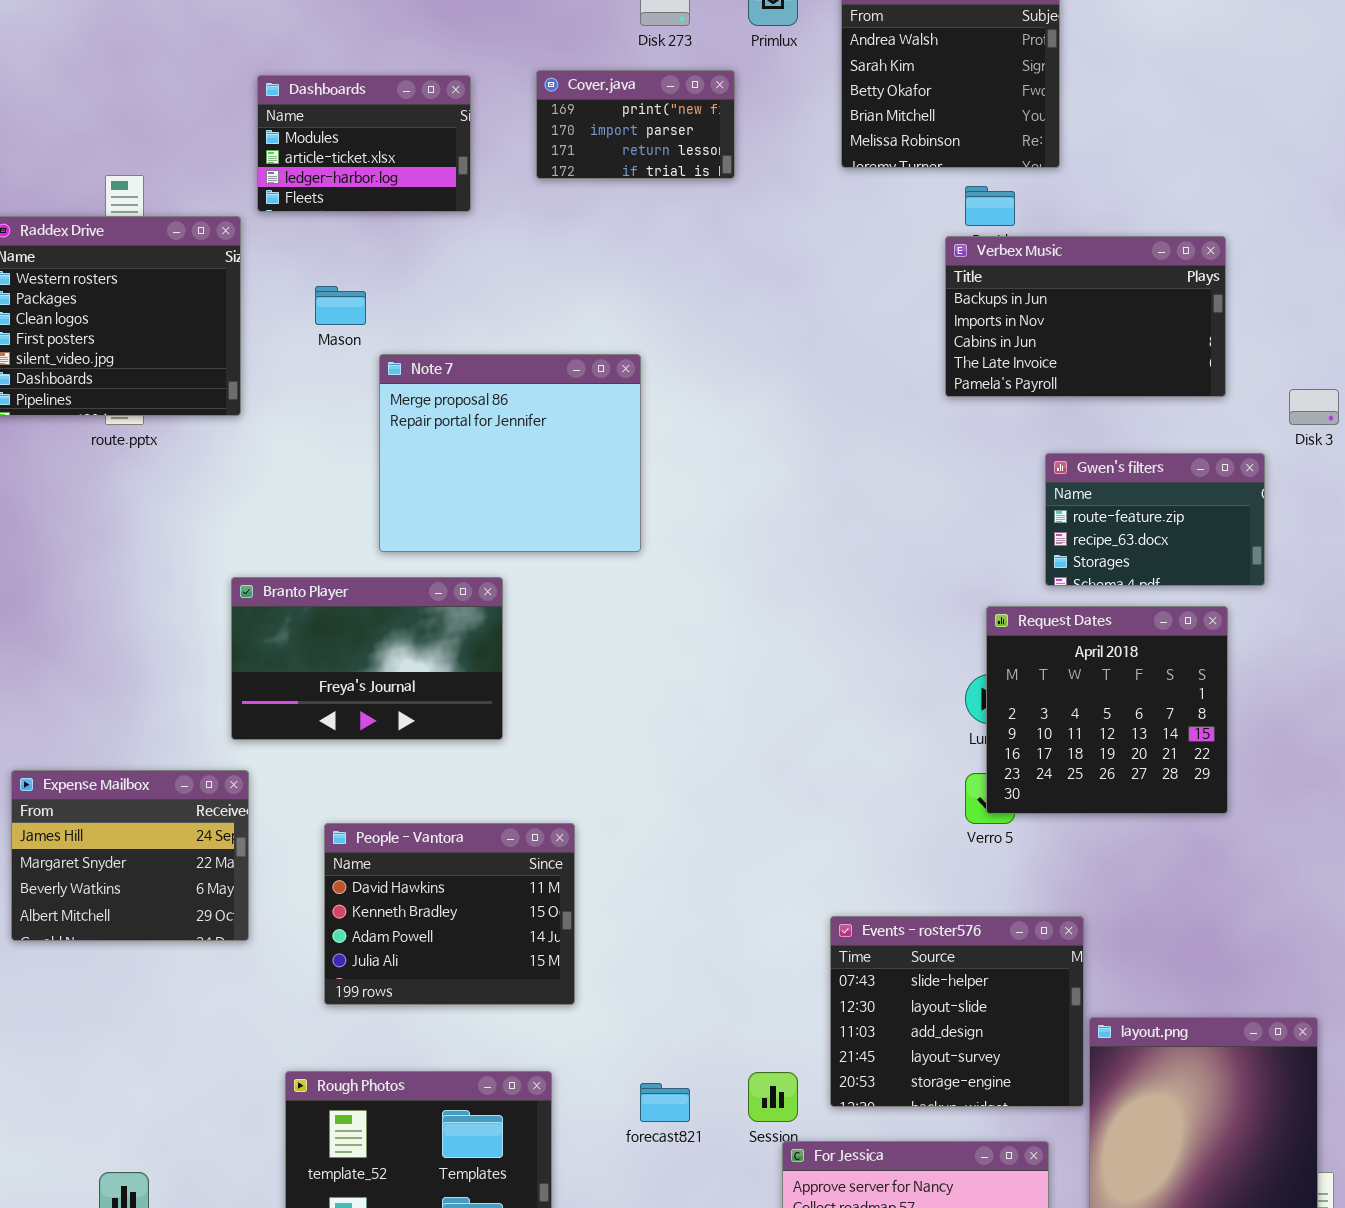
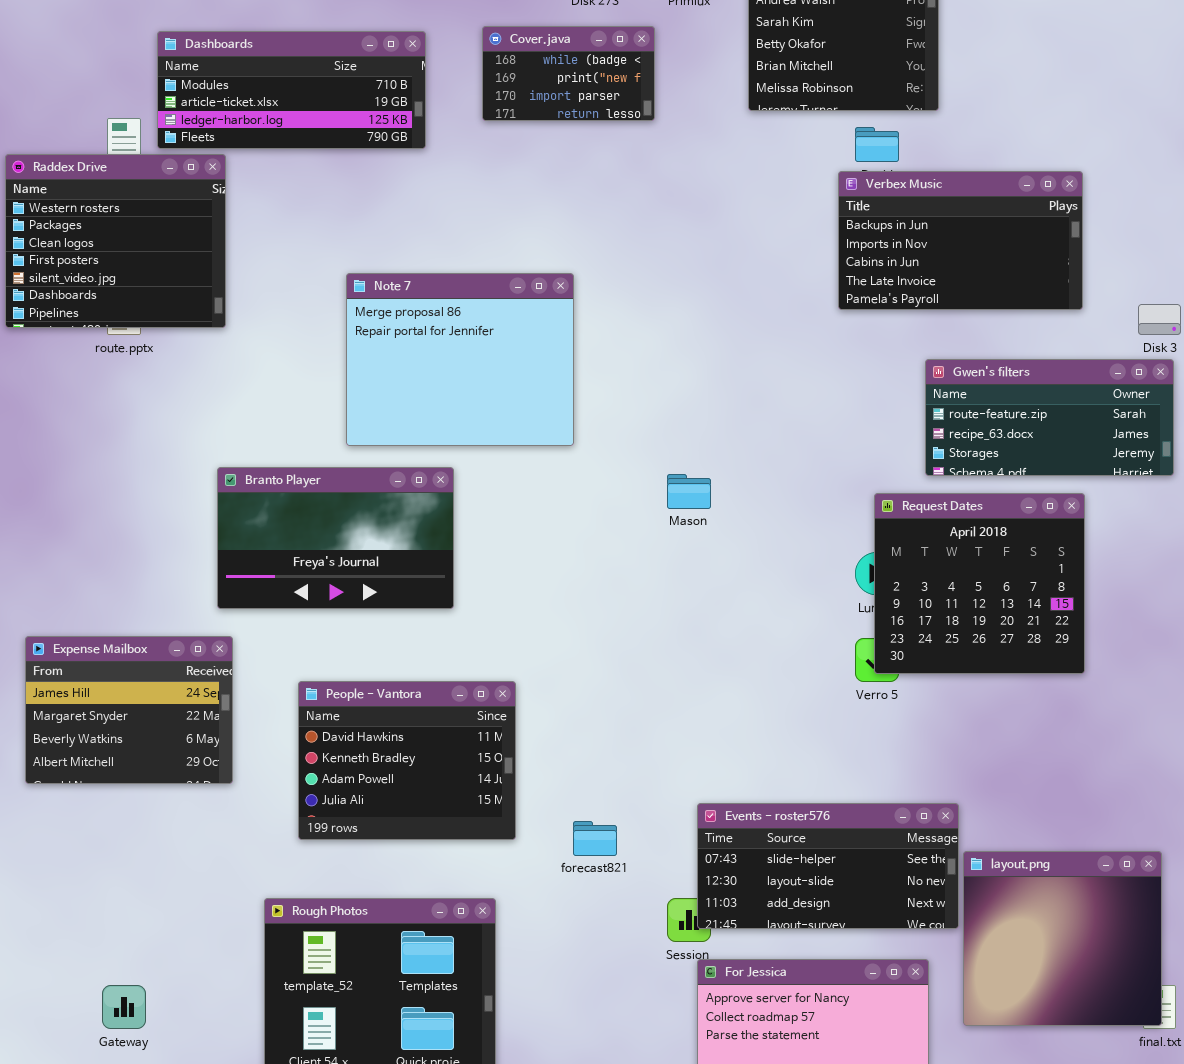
Cover.java: [536,70,735,179] -> [482,26,655,121], scrolled up 1 row
Dashboards: [257,75,471,212] -> [157,31,426,149], resized
Mason: [315,286,366,325] -> [667,474,711,509], moved
Gwen's filters: [1045,453,1265,586] -> [925,359,1174,476], resized
Events - roster576: [830,916,1084,1107] -> [697,803,959,929], resized
forecast821: [640,1083,690,1122] -> [573,821,617,856], moved

